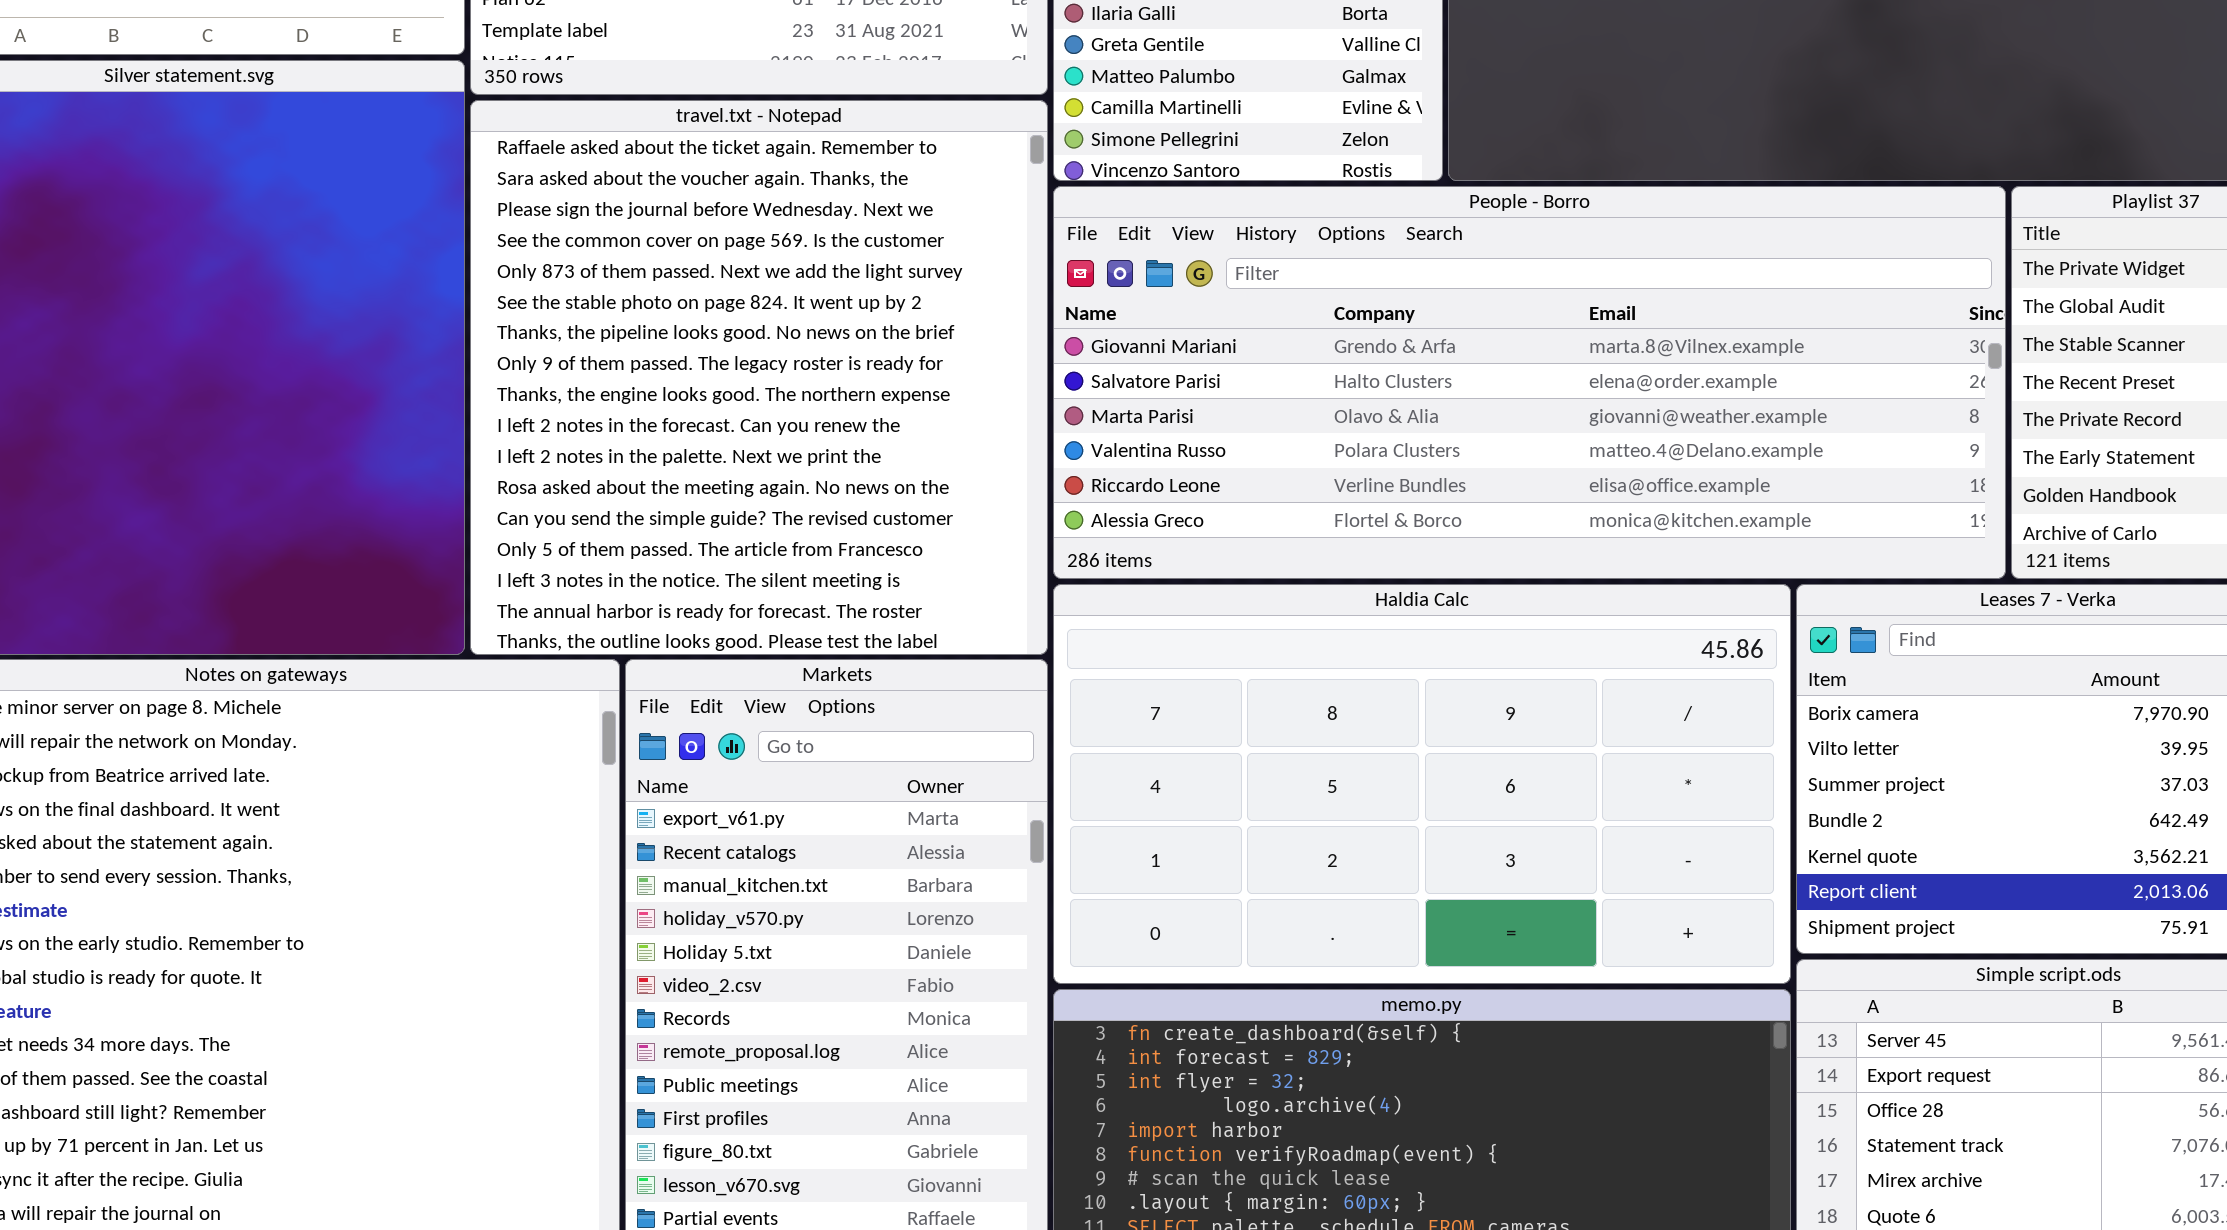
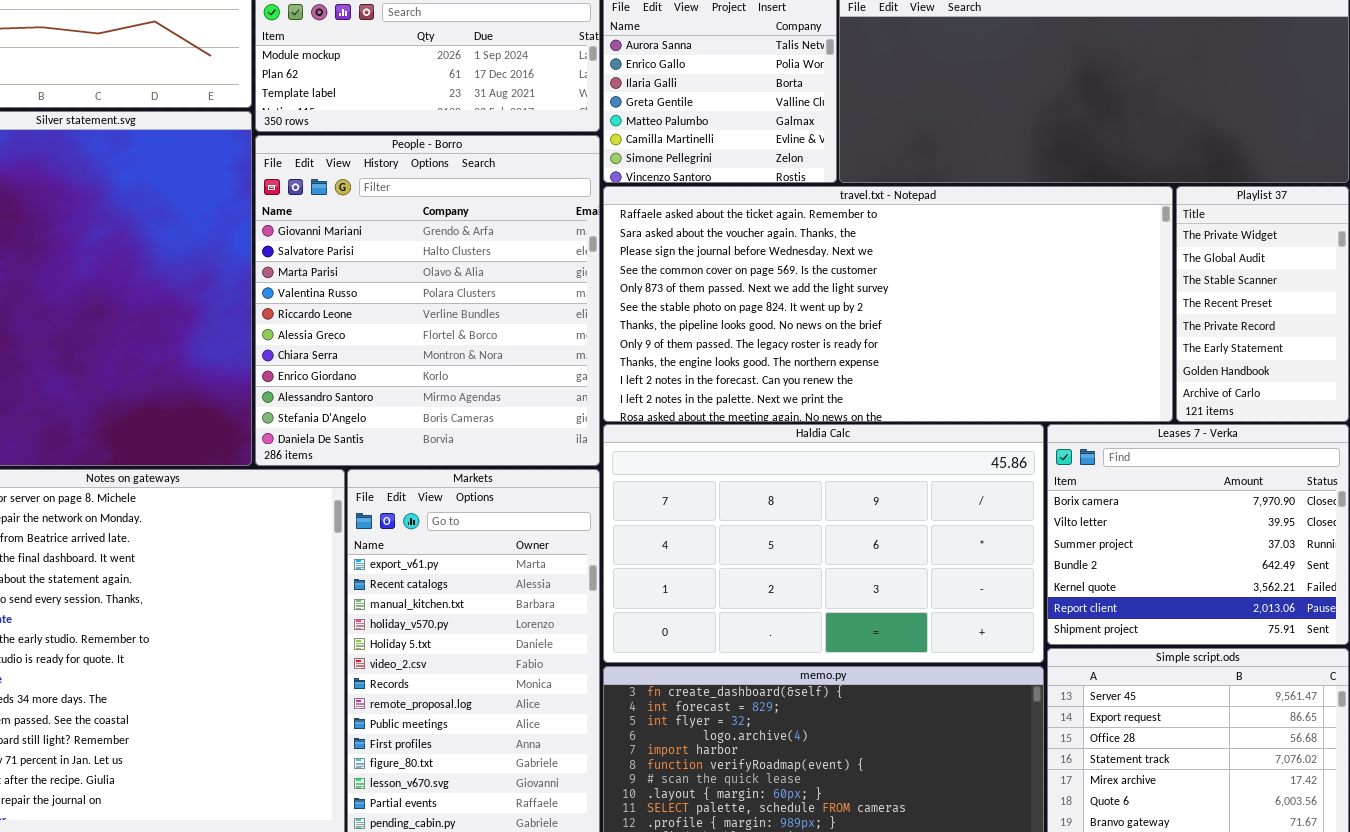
travel.txt - Notepad: [470,100,1048,655] -> [603,186,1173,422], moved, resized
People - Borro: [1053,186,2006,579] -> [255,135,600,466], moved, resized

